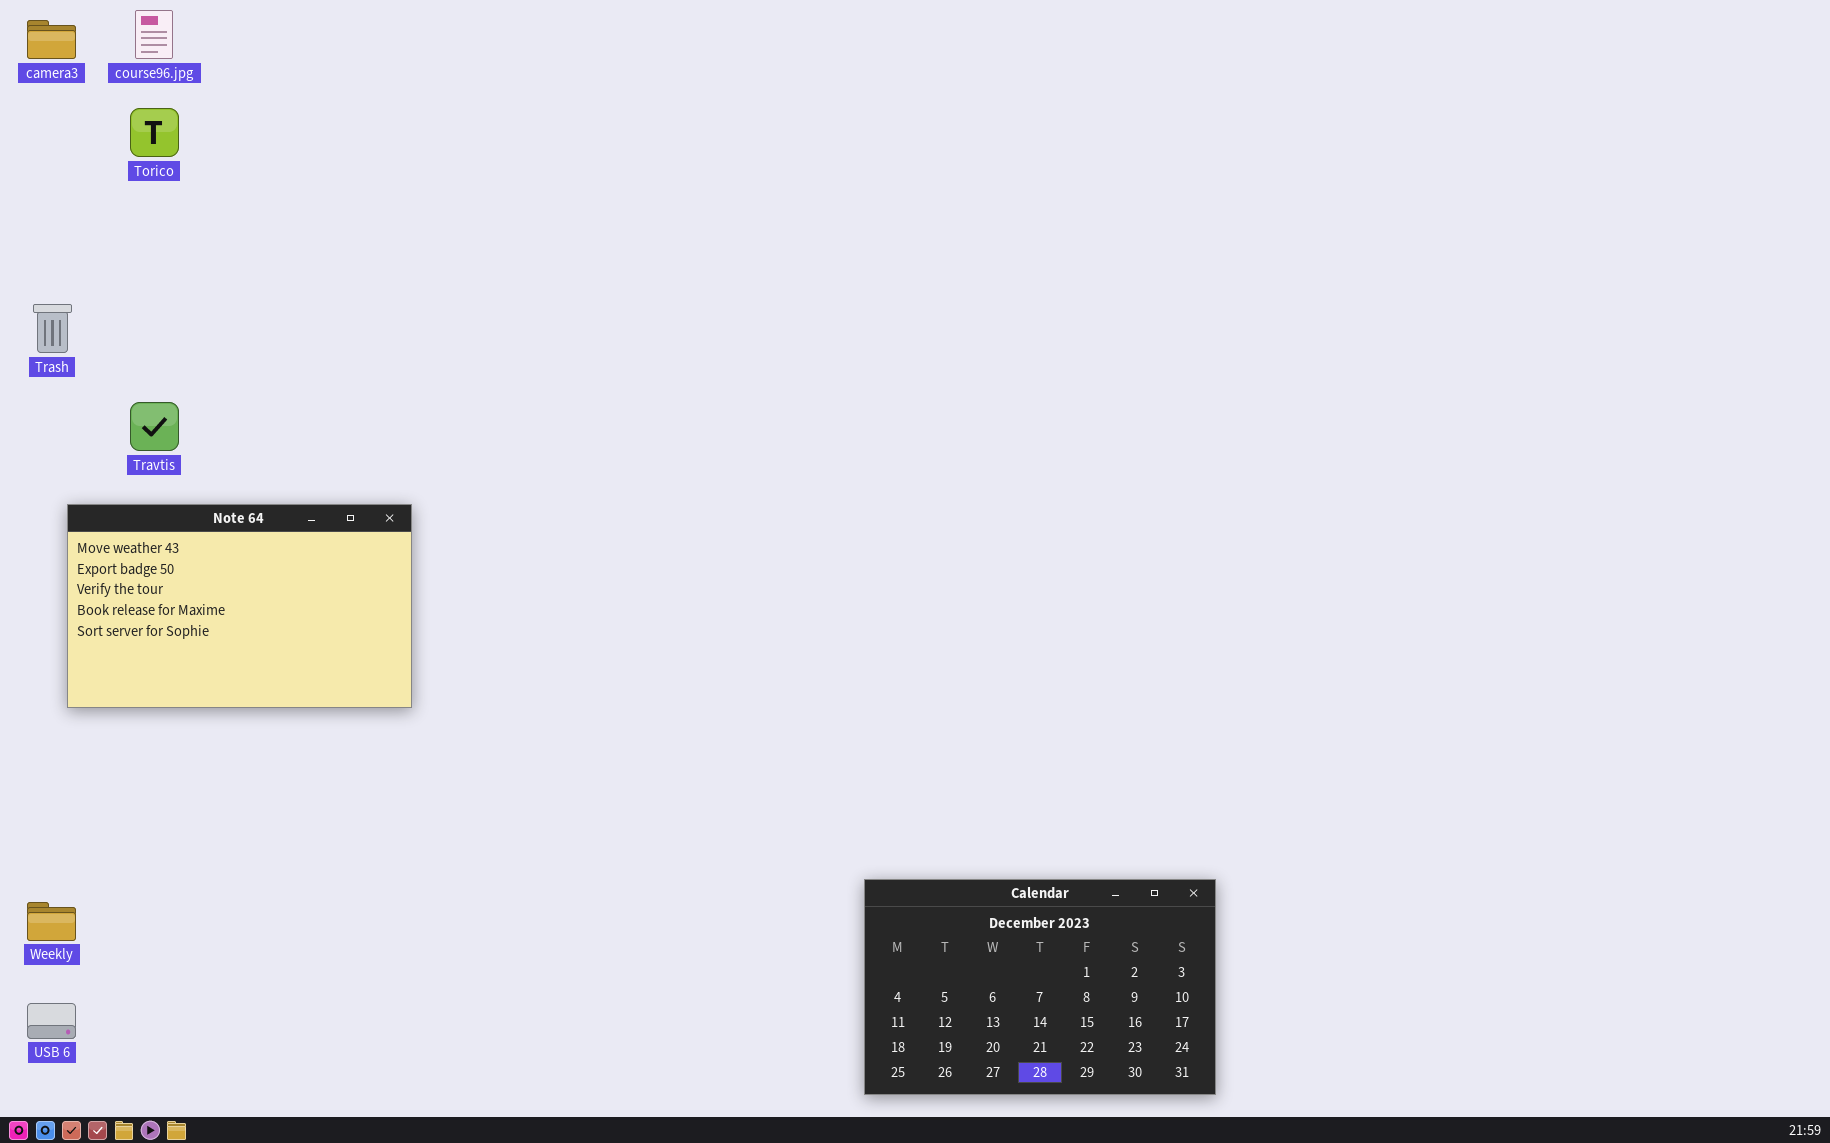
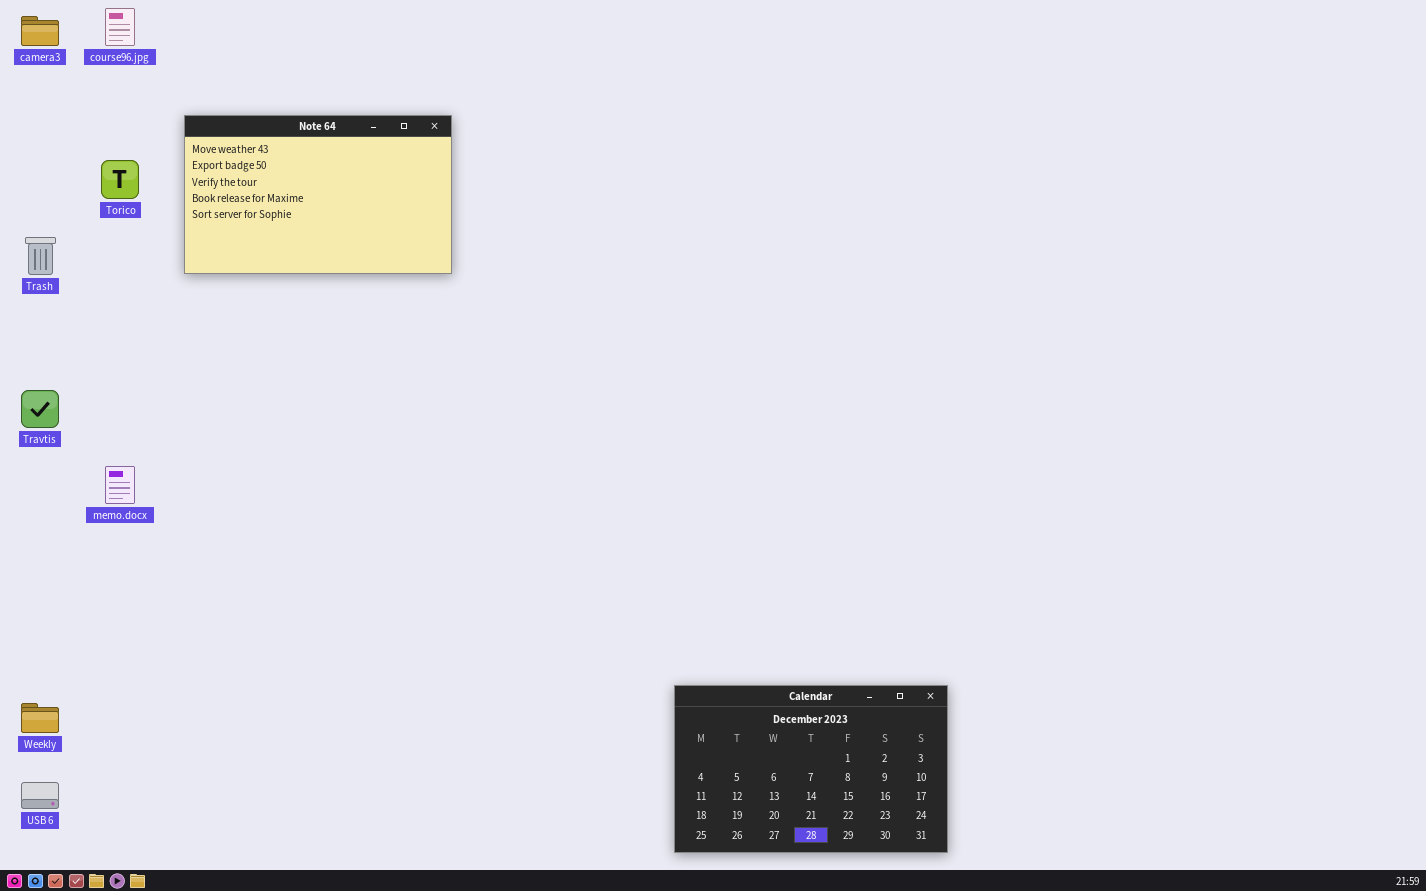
Torico: [130,108,179,157] -> [101,160,139,199], moved
Travtis: [130,402,179,451] -> [21,390,59,428], moved
Note 64: [67,504,412,708] -> [184,115,452,274], moved

